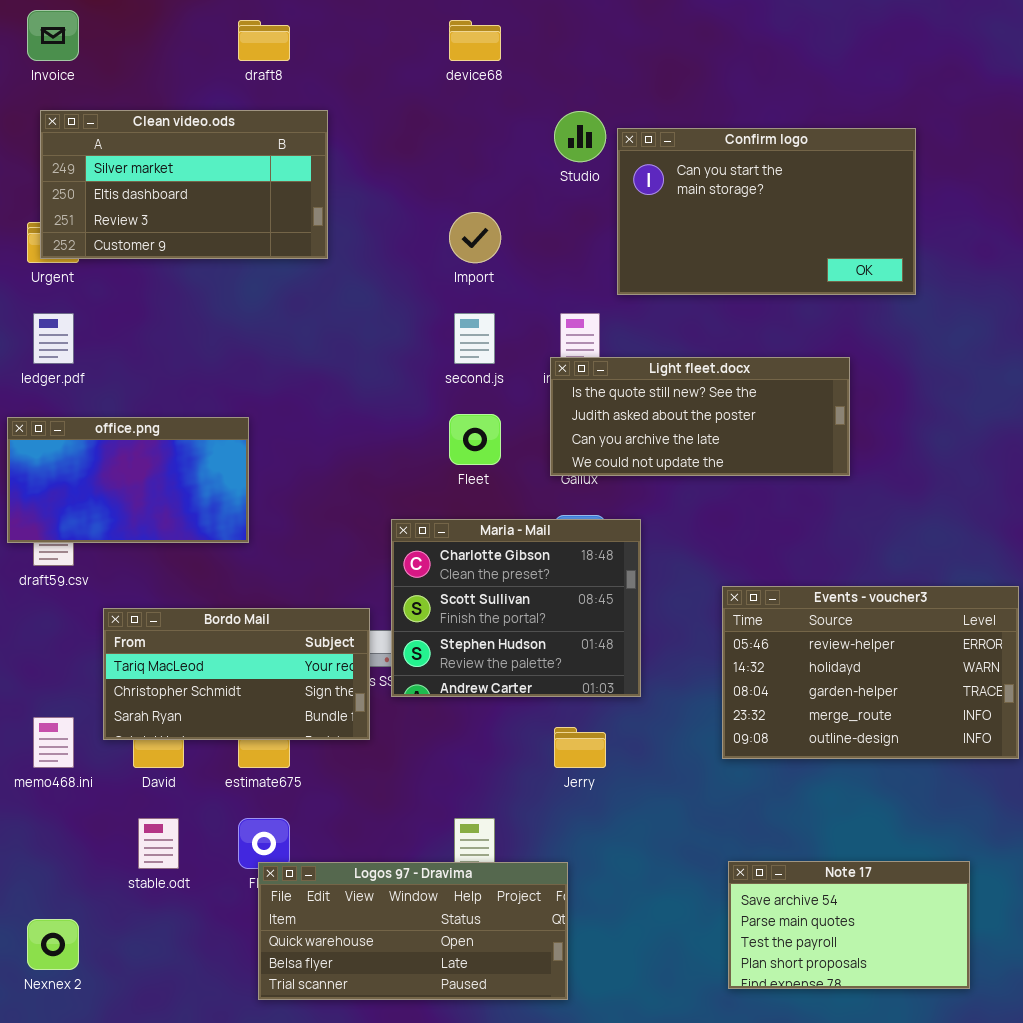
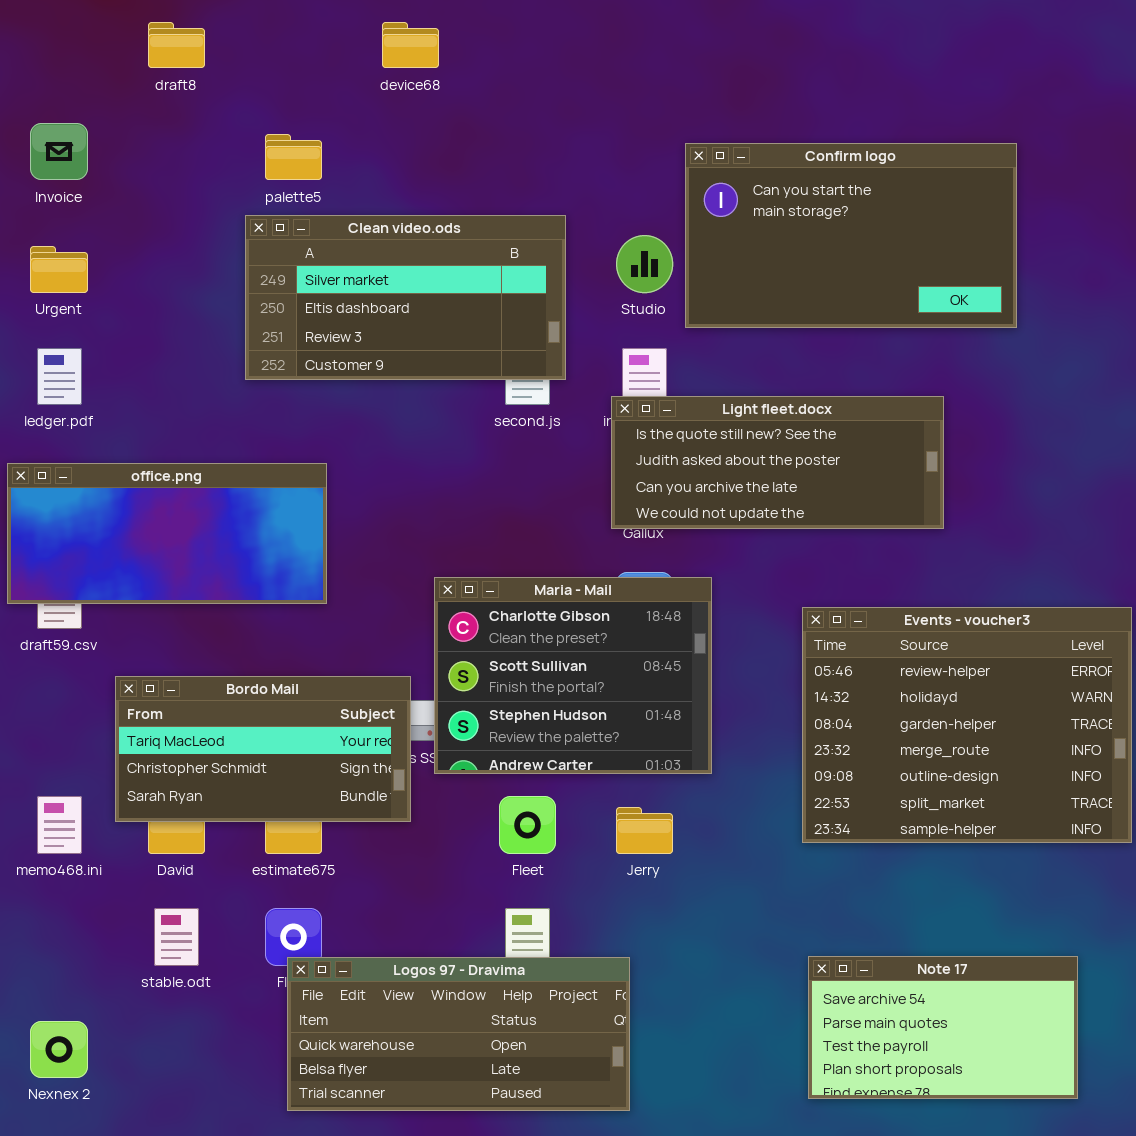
Invoice: [27,10,79,61] -> [30,123,88,180], moved
draft8: [238,20,290,61] -> [148,22,205,68], moved
device68: [449,20,501,61] -> [382,22,439,68], moved
Clean video.ods: [40,110,328,259] -> [245,215,566,380], moved
Studio: [554,111,606,162] -> [616,235,673,293], moved
Fleet: [449,414,501,465] -> [499,796,556,854], moved
office.png: [7,417,249,543] -> [7,463,327,604], resized
Events - voucher3: [722,586,1019,759] -> [802,607,1132,843], resized

